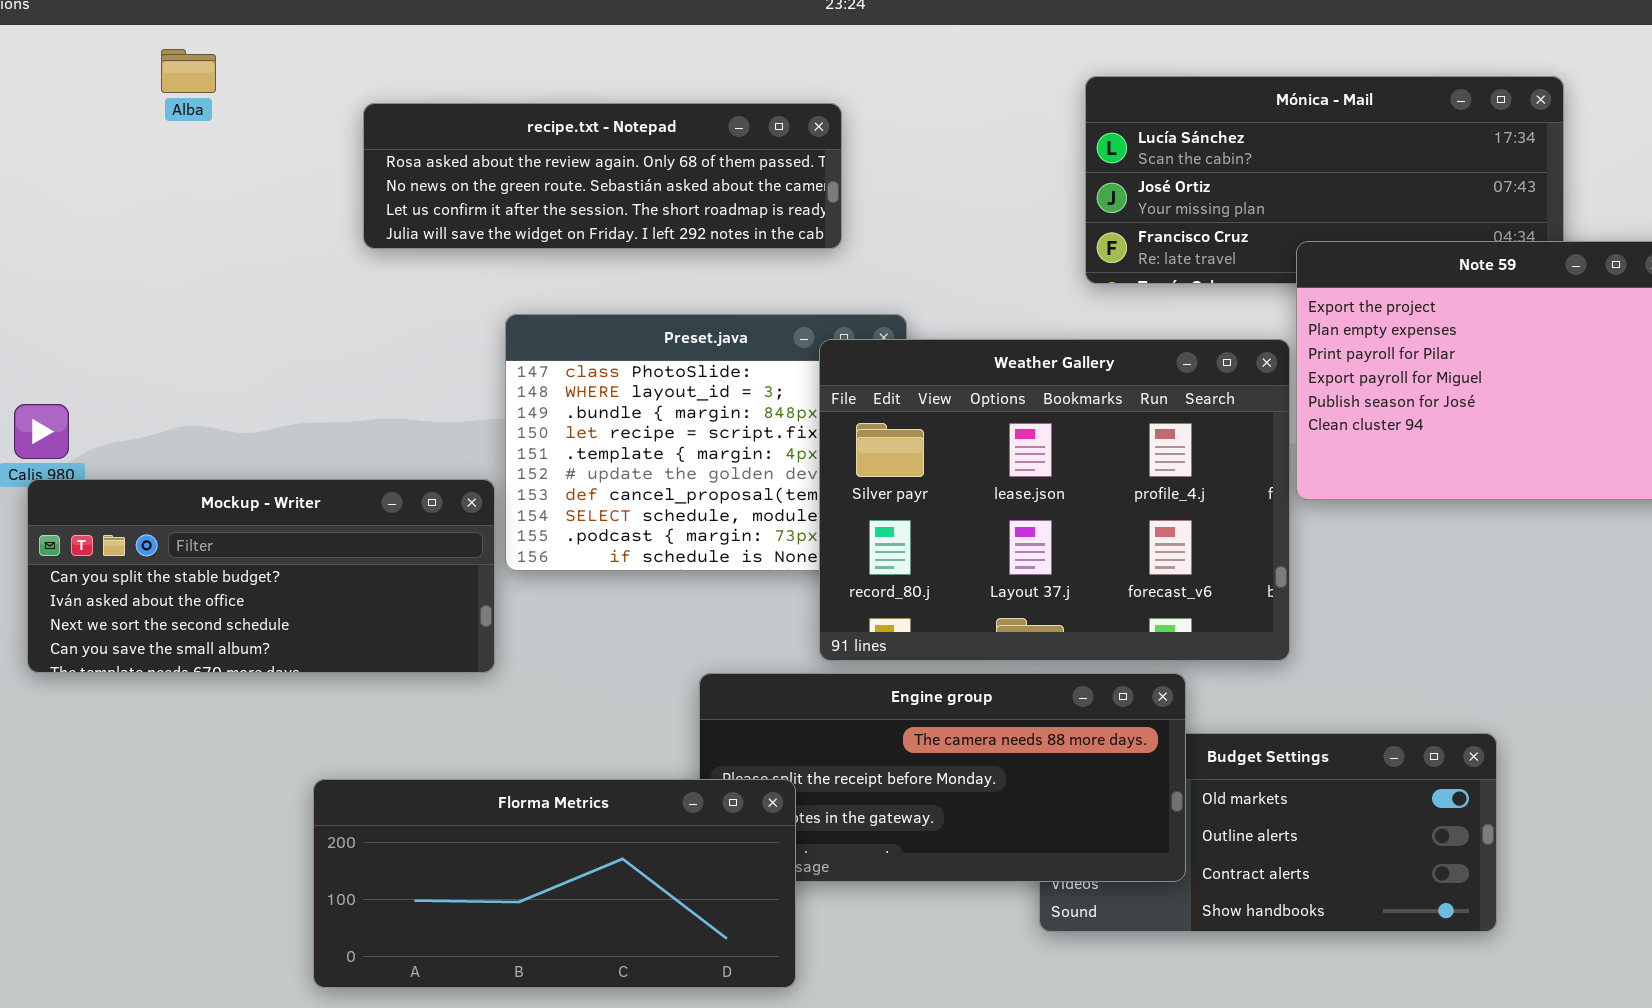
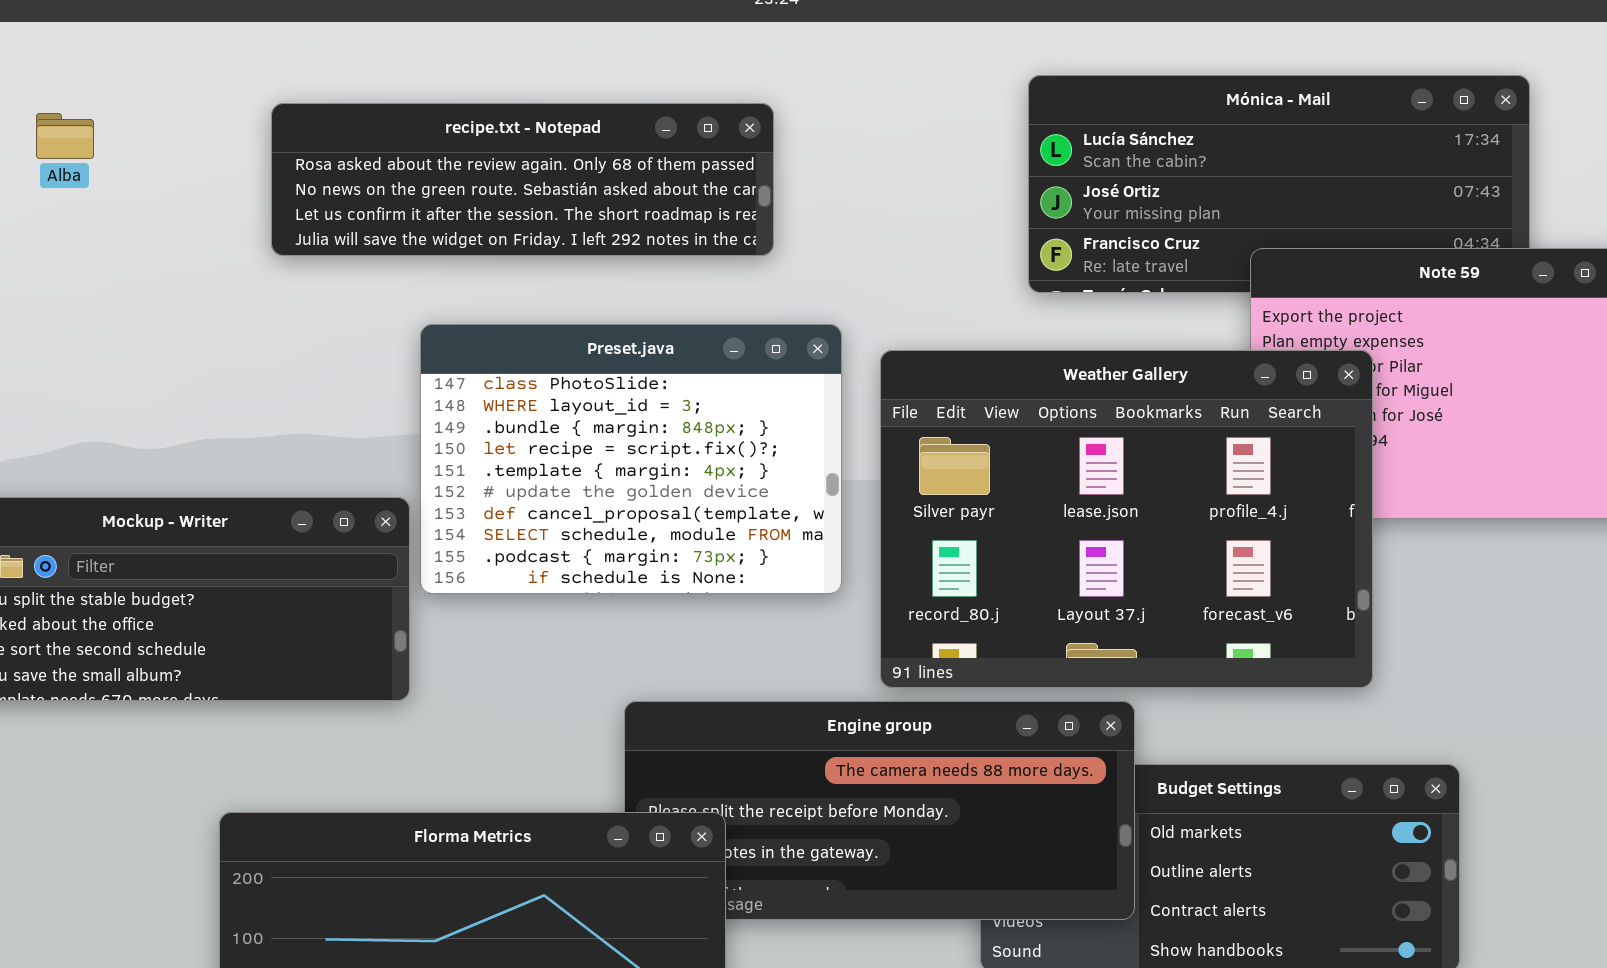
Alba: [161,49,216,93] -> [36,113,94,159], moved
Weather Gallery: [819,339,1290,661] -> [880,350,1373,688], moved

